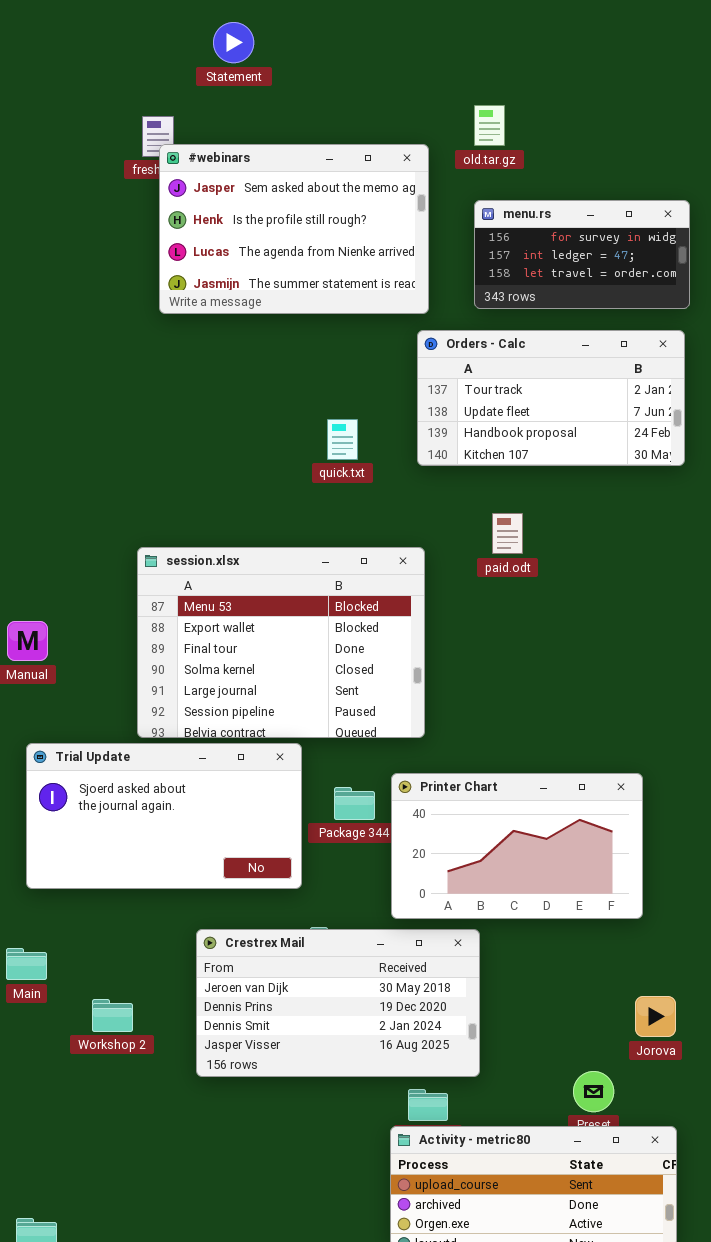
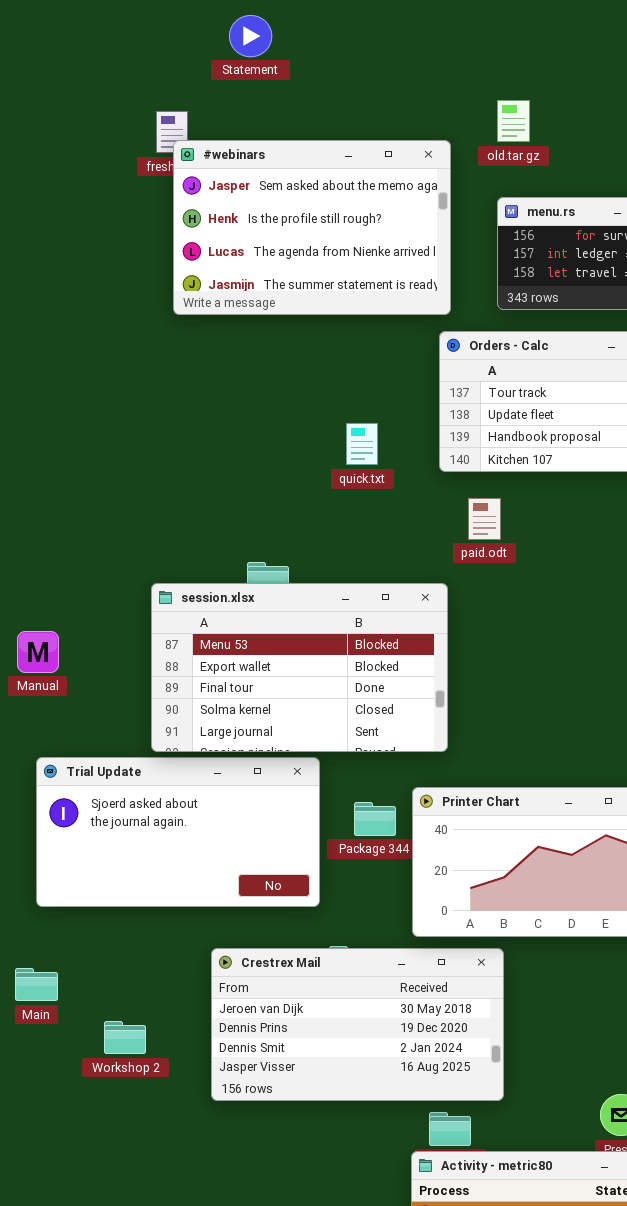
paid.odt: [492,513,523,554] -> [468,498,501,540], moved
session.xlsx: [137,547,425,738] -> [151,583,448,752], resized

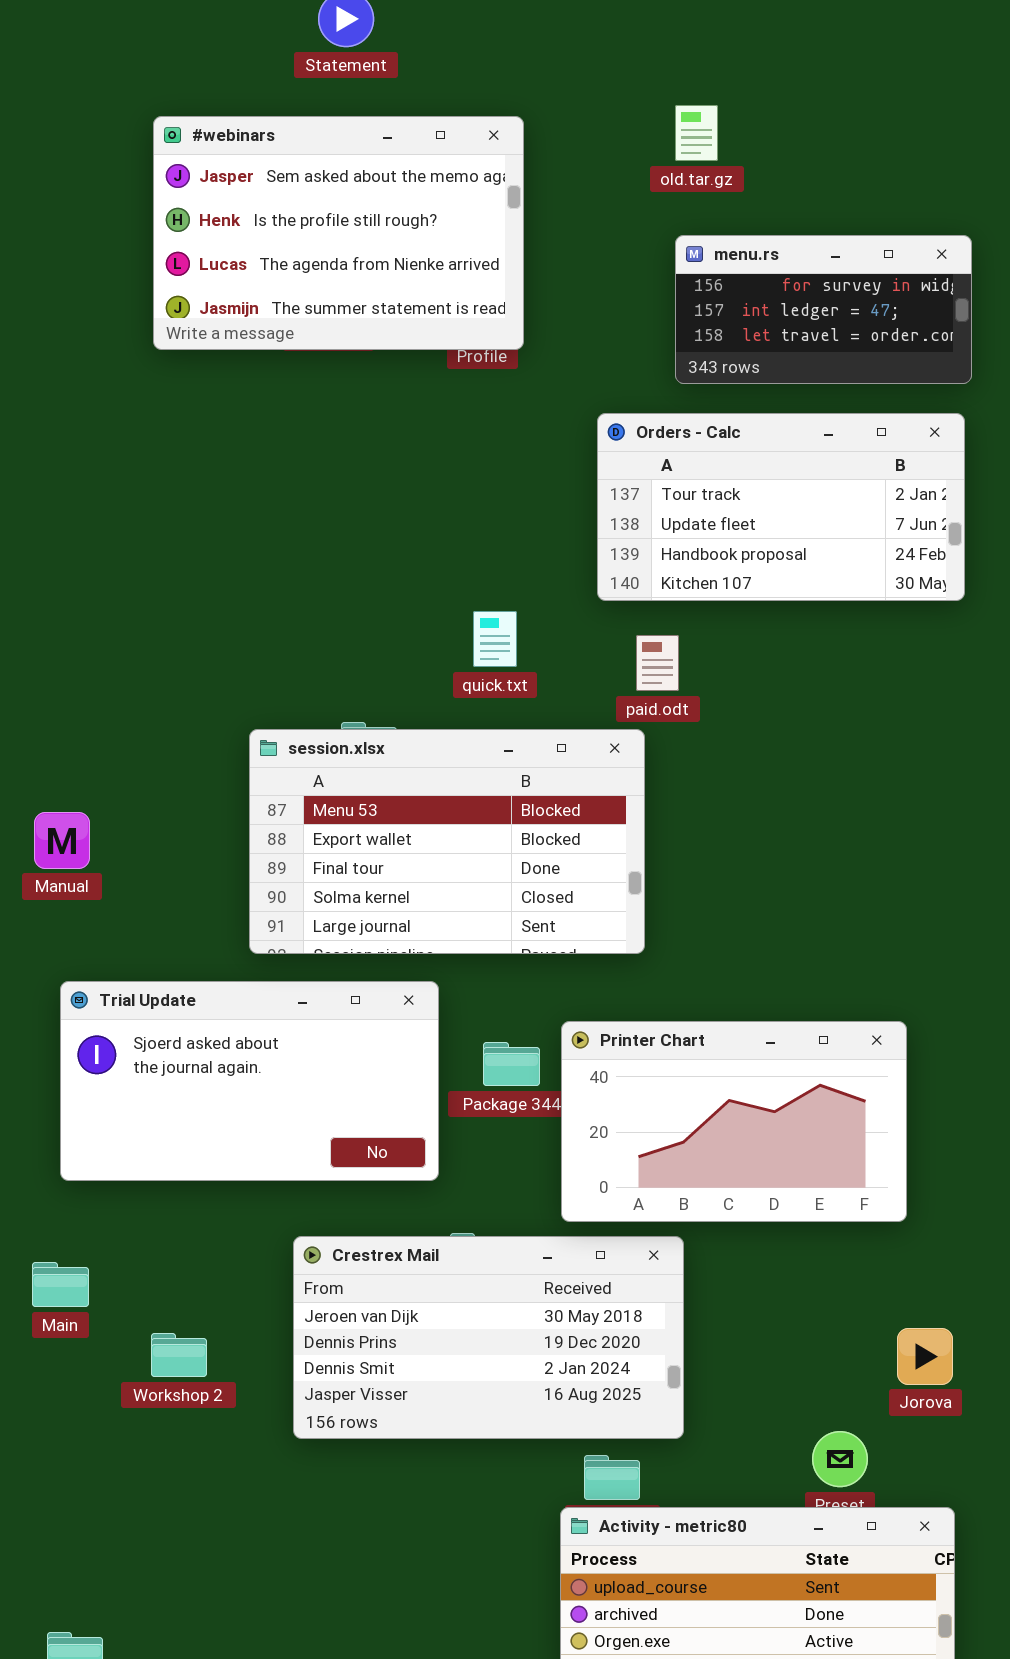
#webinars: [173,140,451,315] -> [153,116,524,350], moved
quick.txt: [346,423,378,465] -> [473,611,517,667], moved
session.xlsx: [151,583,448,752] -> [249,729,645,954], moved

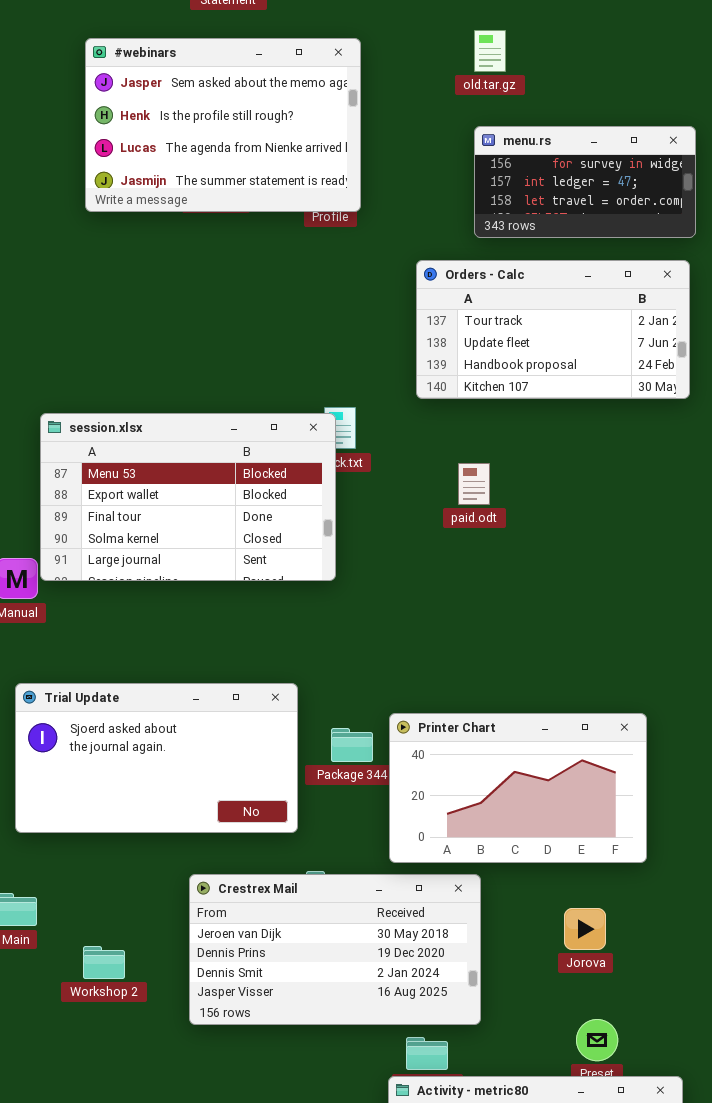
paid.odt: [636,635,679,691] -> [458,463,490,505], moved
session.xlsx: [249,729,645,954] -> [40,413,336,581], moved
Jorova: [897,1328,953,1385] -> [564,908,606,950], moved

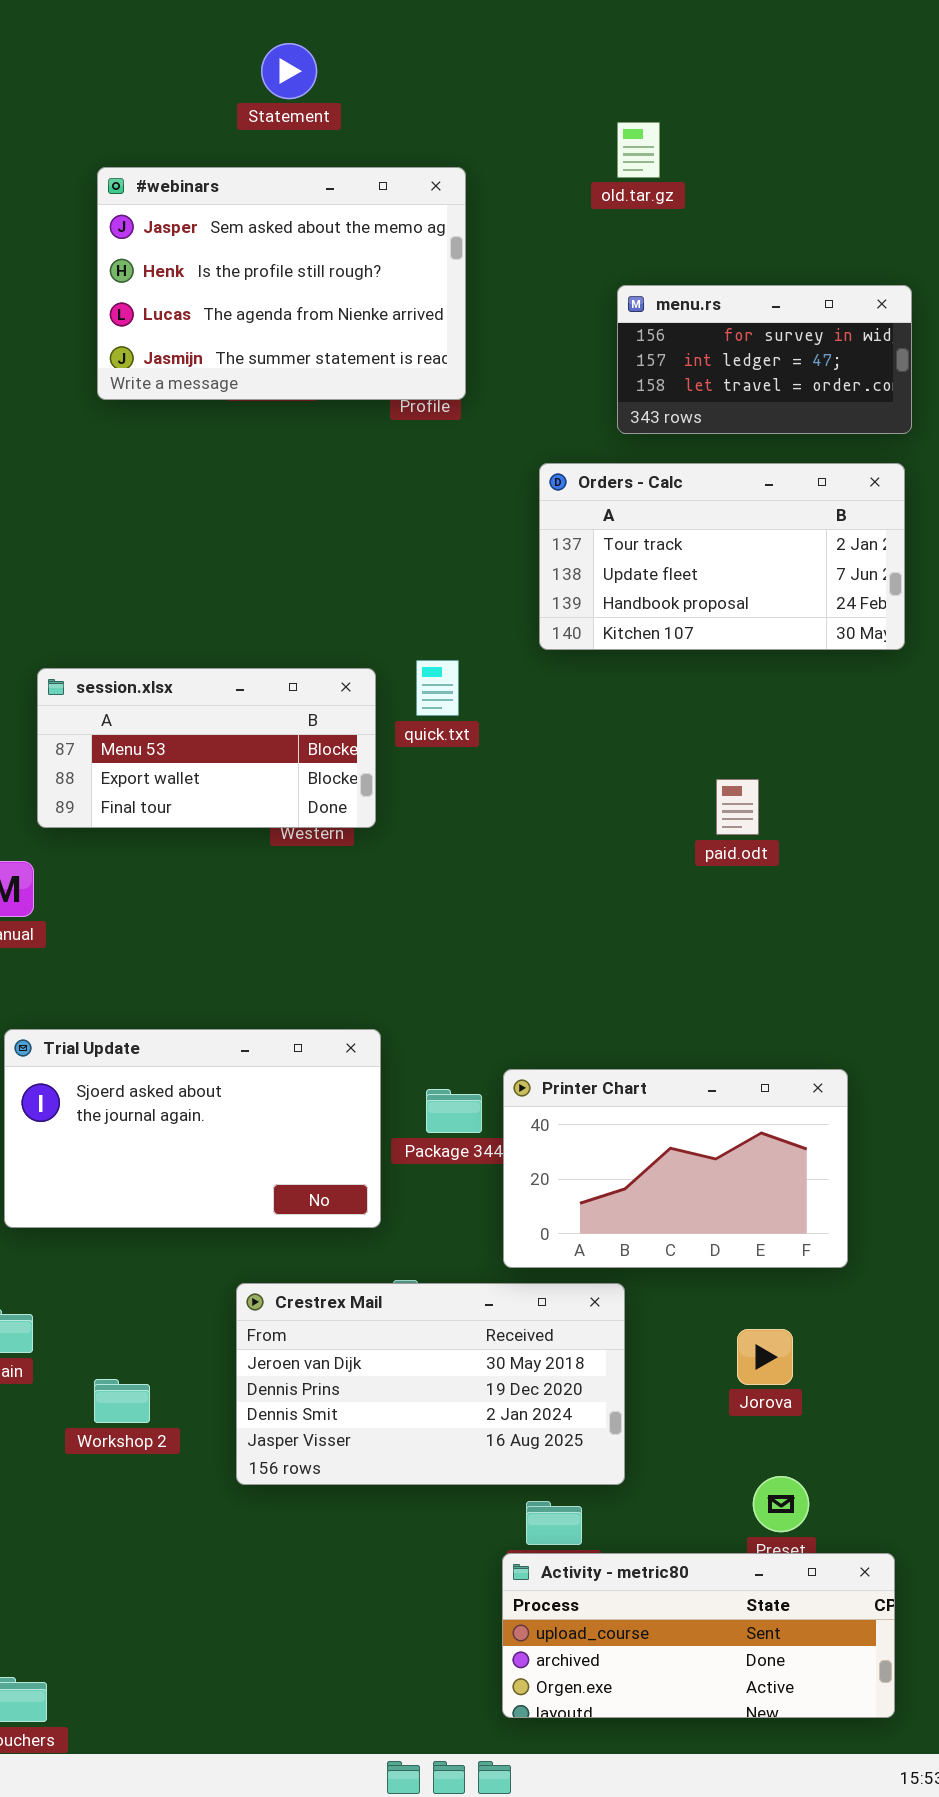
old.tar.gz: [474,30,506,72] -> [617,122,660,178], moved
session.xlsx: [40,413,336,581] -> [37,668,376,828], resized
paid.odt: [458,463,490,505] -> [716,779,759,835], moved

